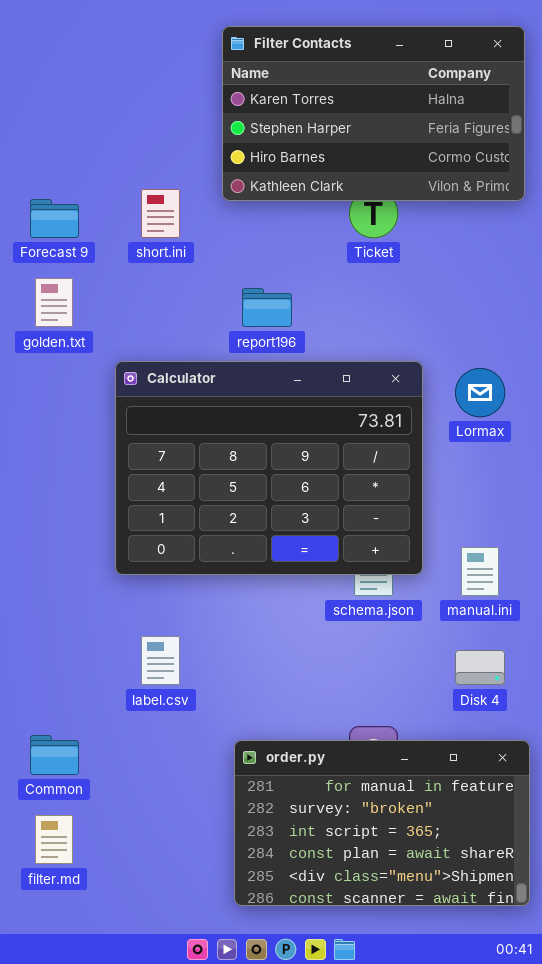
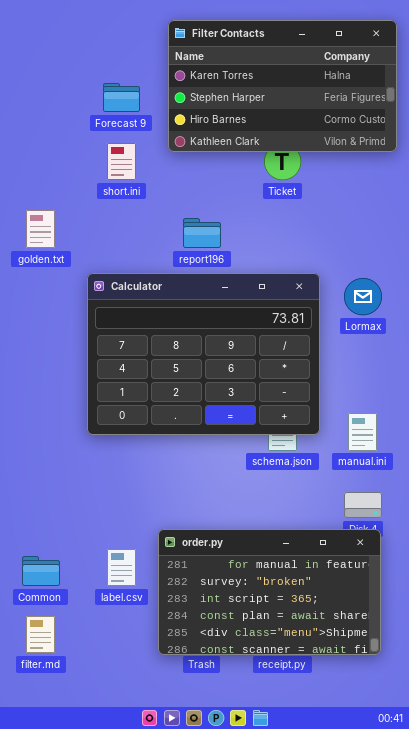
Forecast 9: [30,199,79,238] -> [103,83,140,112], moved
label.csv: [141,636,180,685] -> [107,549,136,586], moved
order.py: [234,740,530,906] -> [158,529,381,655], moved

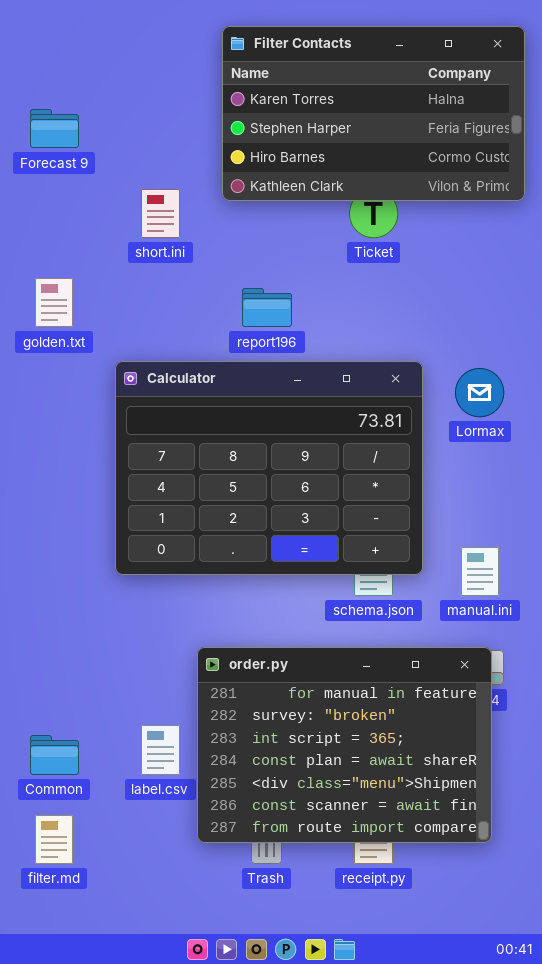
Forecast 9: [103,83,140,112] -> [30,109,79,148], moved
order.py: [158,529,381,655] -> [197,647,492,843], moved, resized

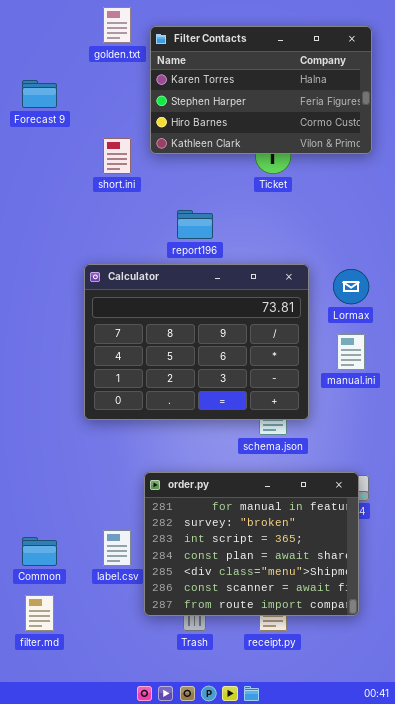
Filter Contacts: [222,26,525,201] -> [150,26,372,154], moved
golden.txt: [35,278,73,327] -> [103,7,131,43], moved
manual.ini: [461,547,499,596] -> [337,334,365,370], moved

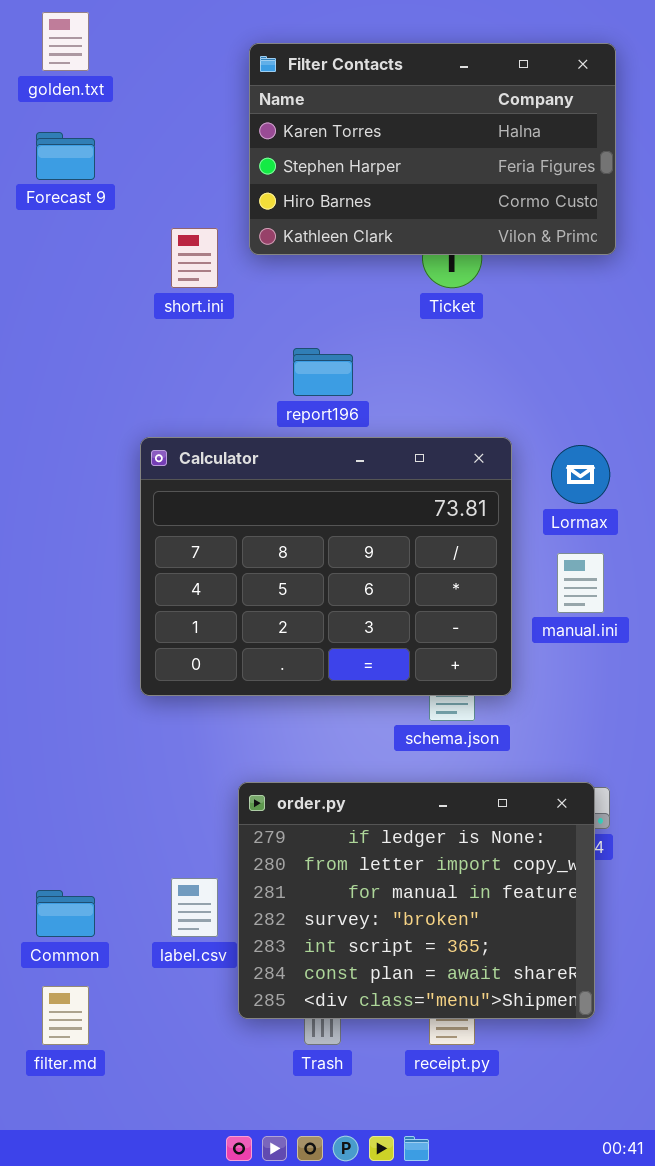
golden.txt: [103,7,131,43] -> [42,12,89,71], moved
order.py: [144,472,359,616] -> [238,782,595,1019], scrolled up 2 rows

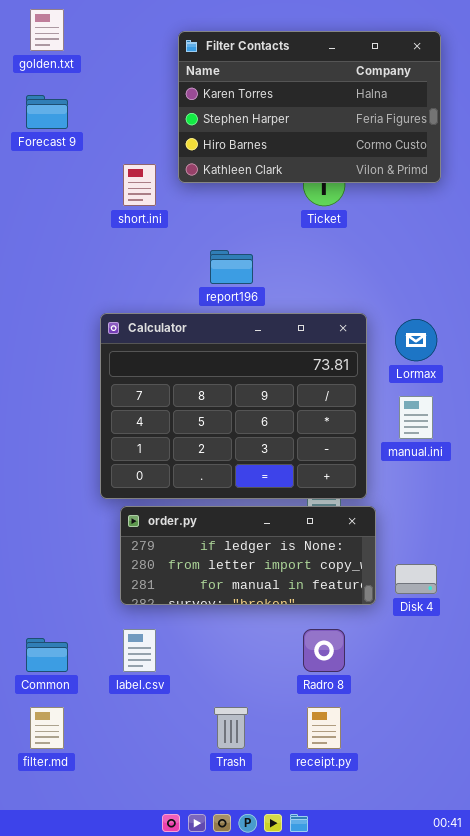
order.py: [238,782,595,1019] -> [120,506,376,605], moved, resized

